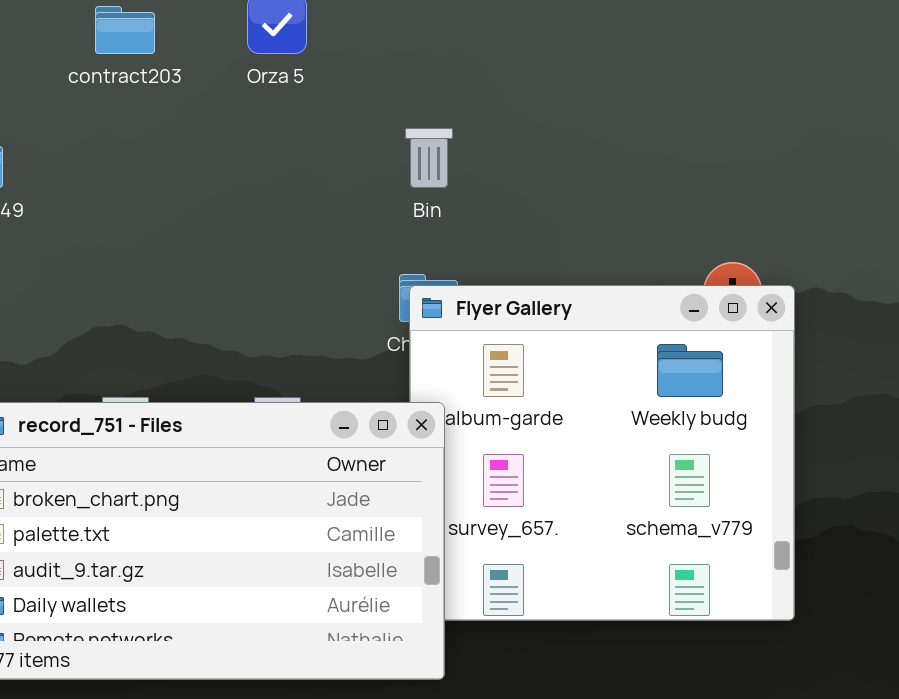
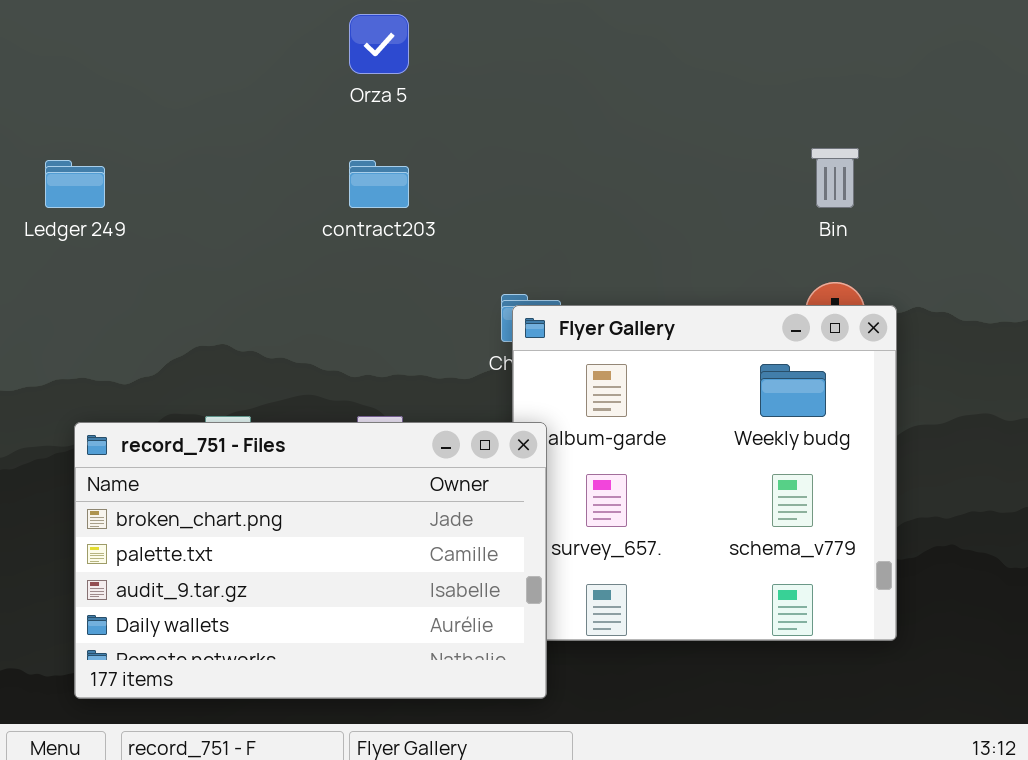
contract203: [95,6,155,54] -> [349,160,409,208], moved
Bin: [405,128,453,188] -> [811,148,859,208], moved

